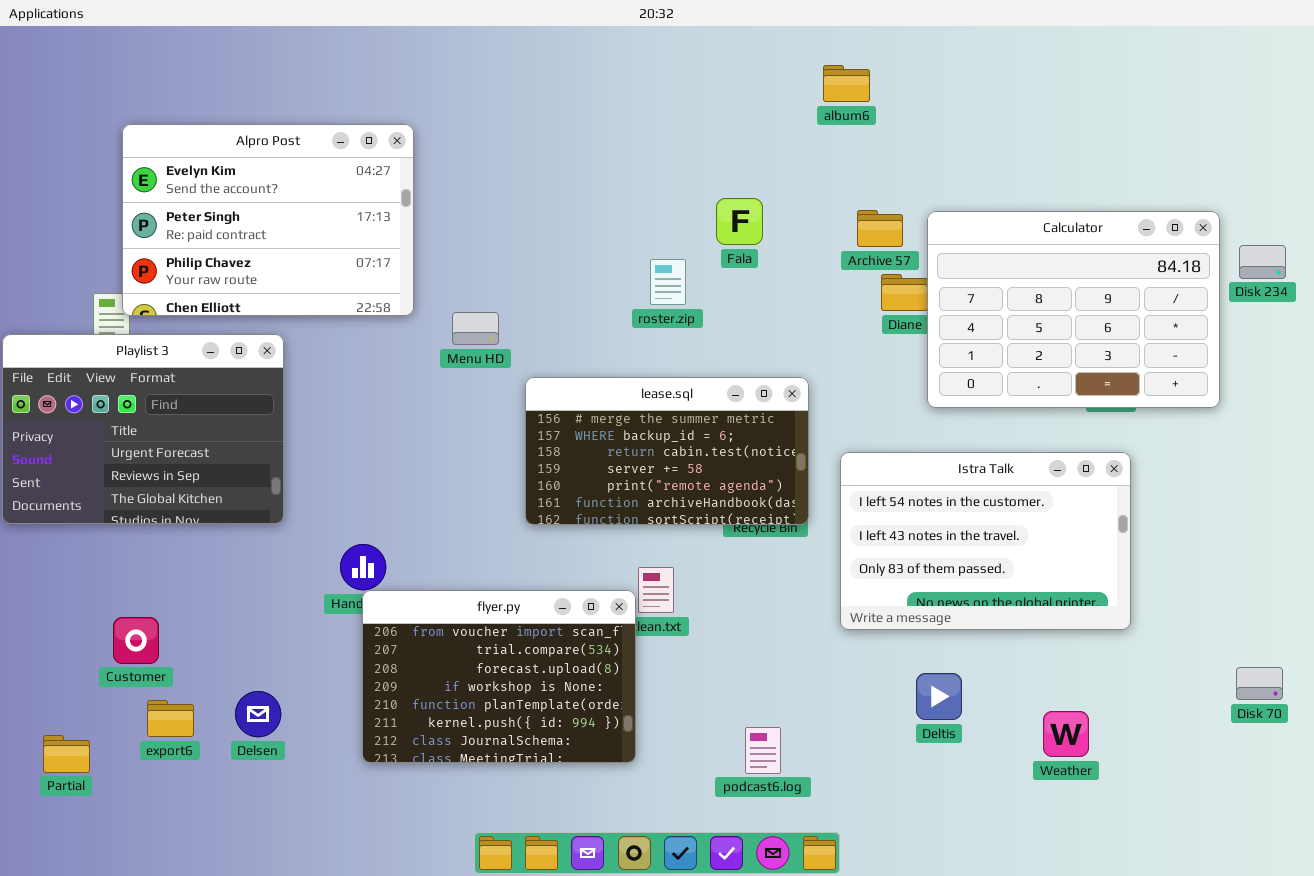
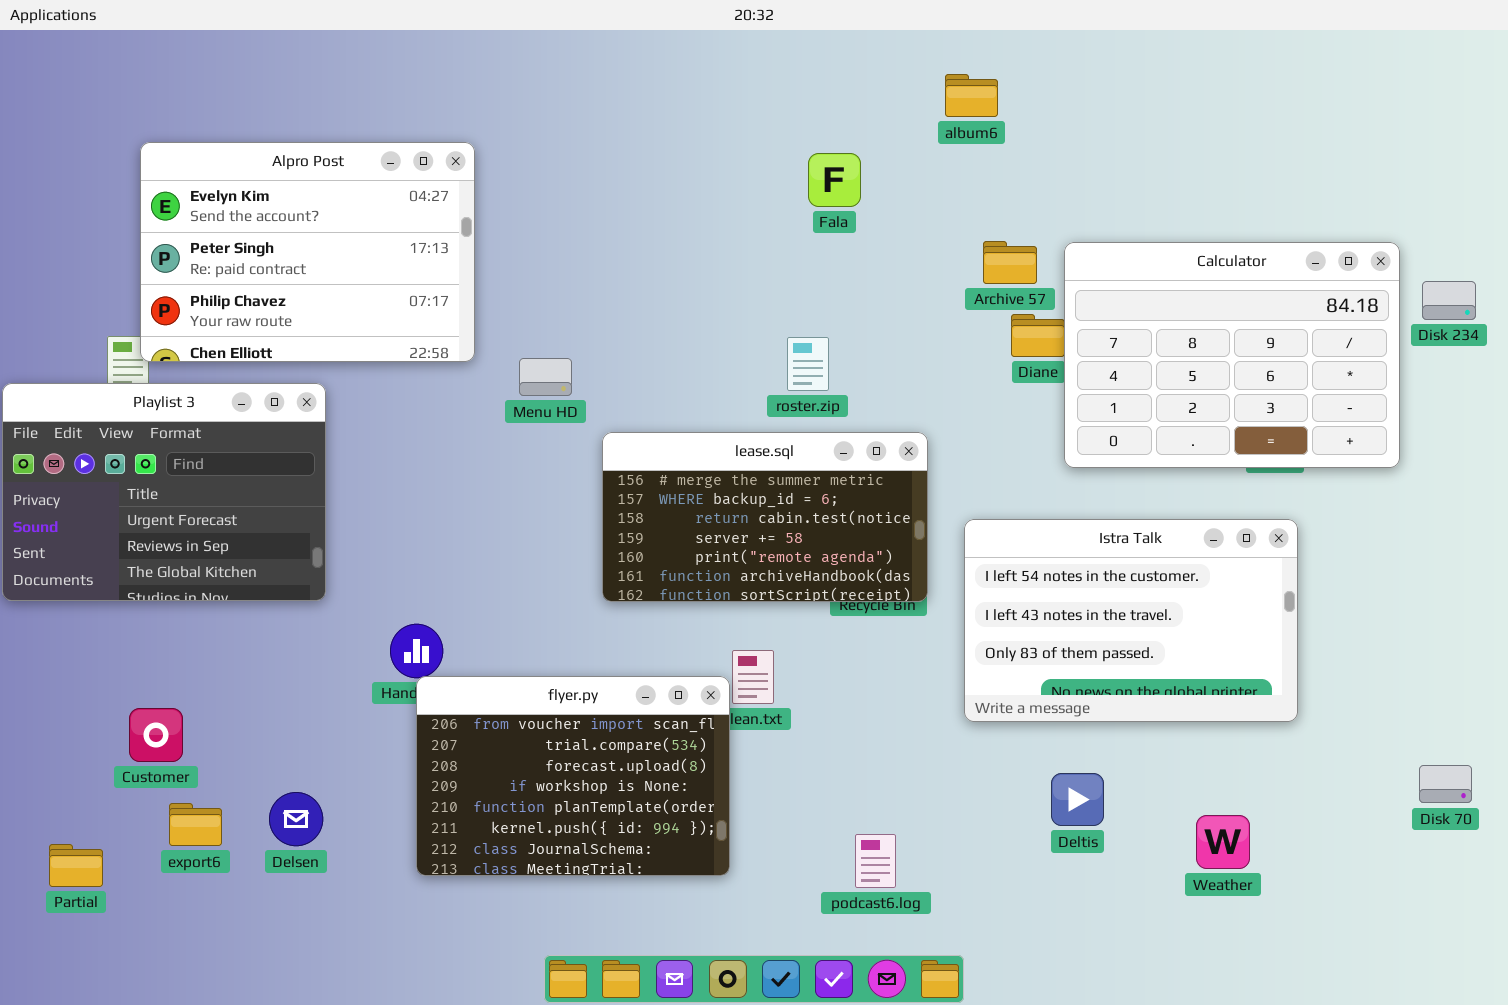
Fala: [716,198,763,245] -> [808,153,861,207], moved
roster.zip: [650,259,686,305] -> [787,337,829,391], moved

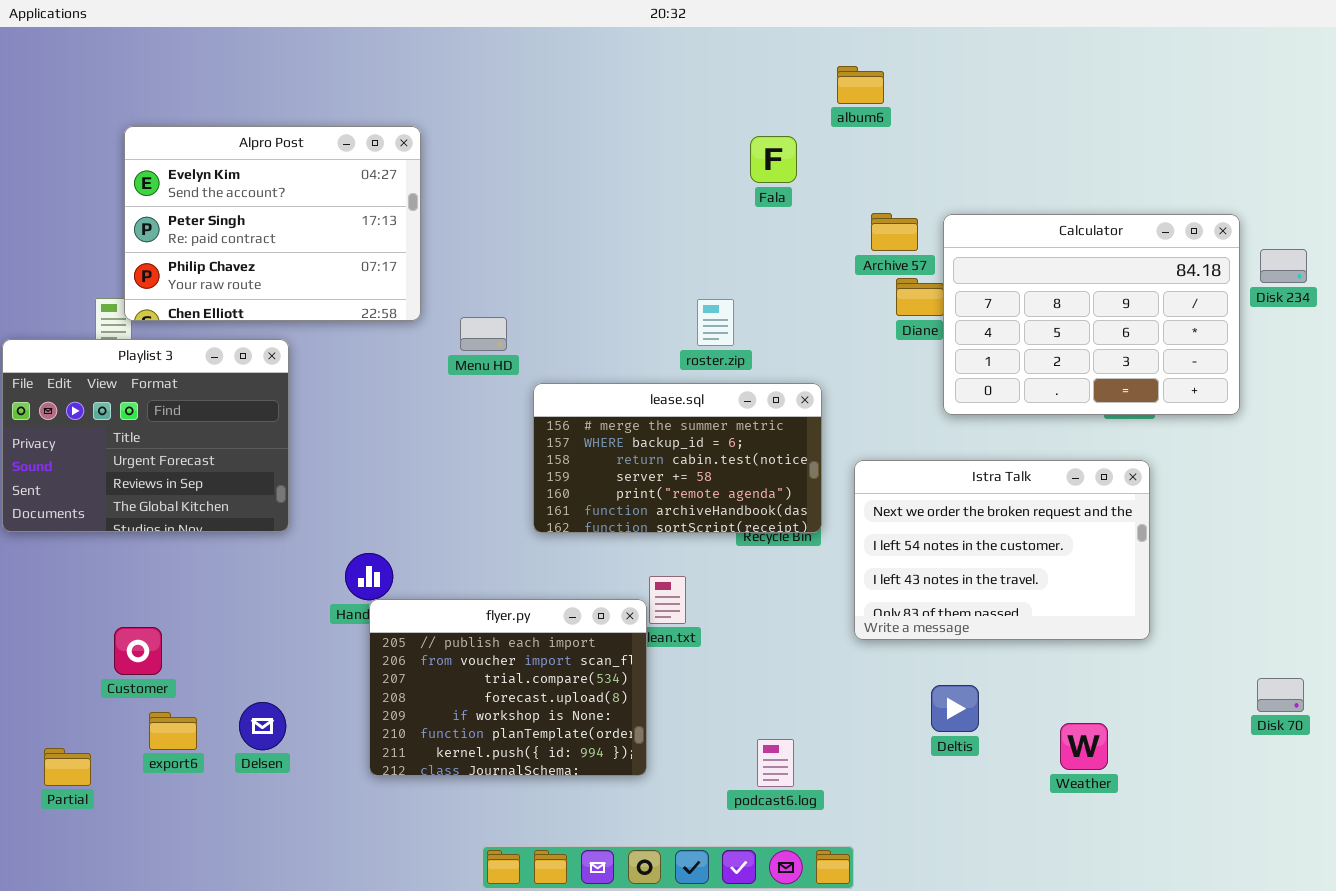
Fala: [808,153,861,207] -> [750,136,797,183], moved
Istra Talk: [964,519,1298,722] -> [854,460,1150,640], scrolled up 1 row
flyer.py: [416,676,730,876] -> [369,599,647,776], scrolled up 1 row

